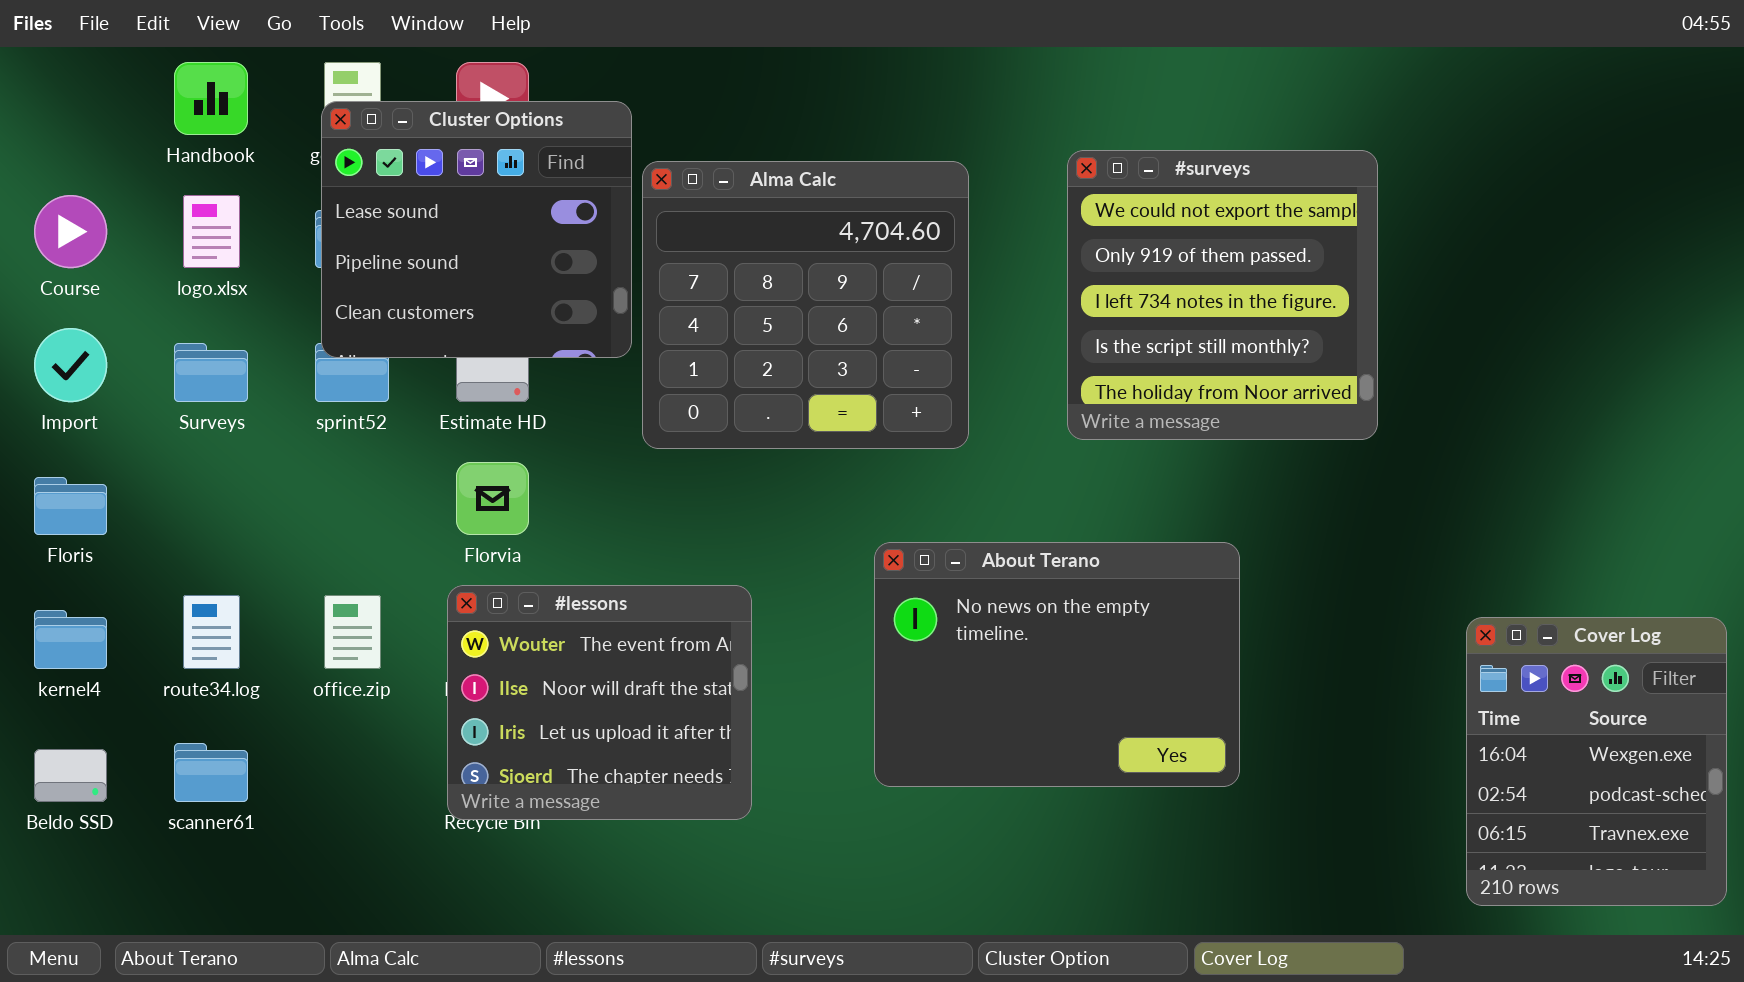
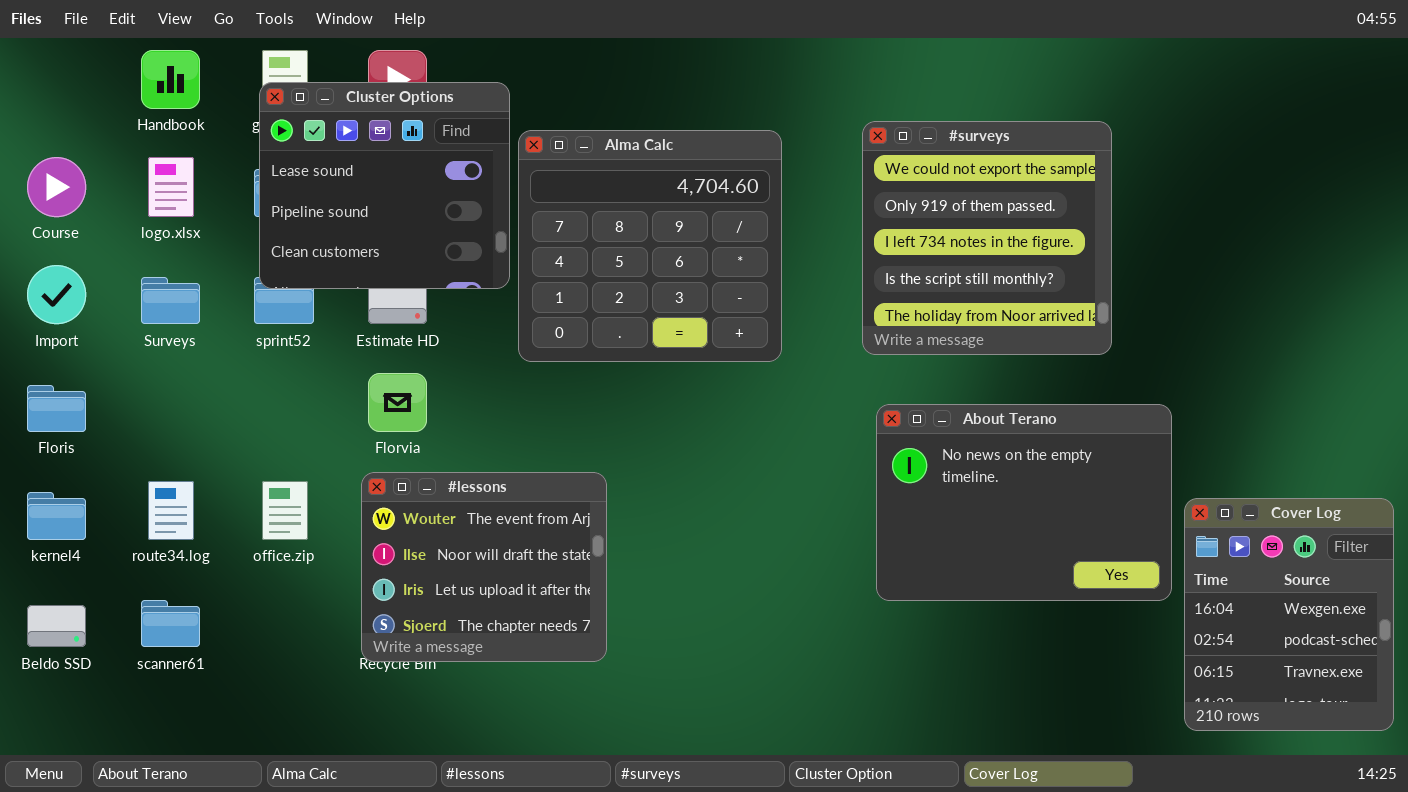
About Terano: [874,542,1240,787] -> [876,404,1172,601], moved

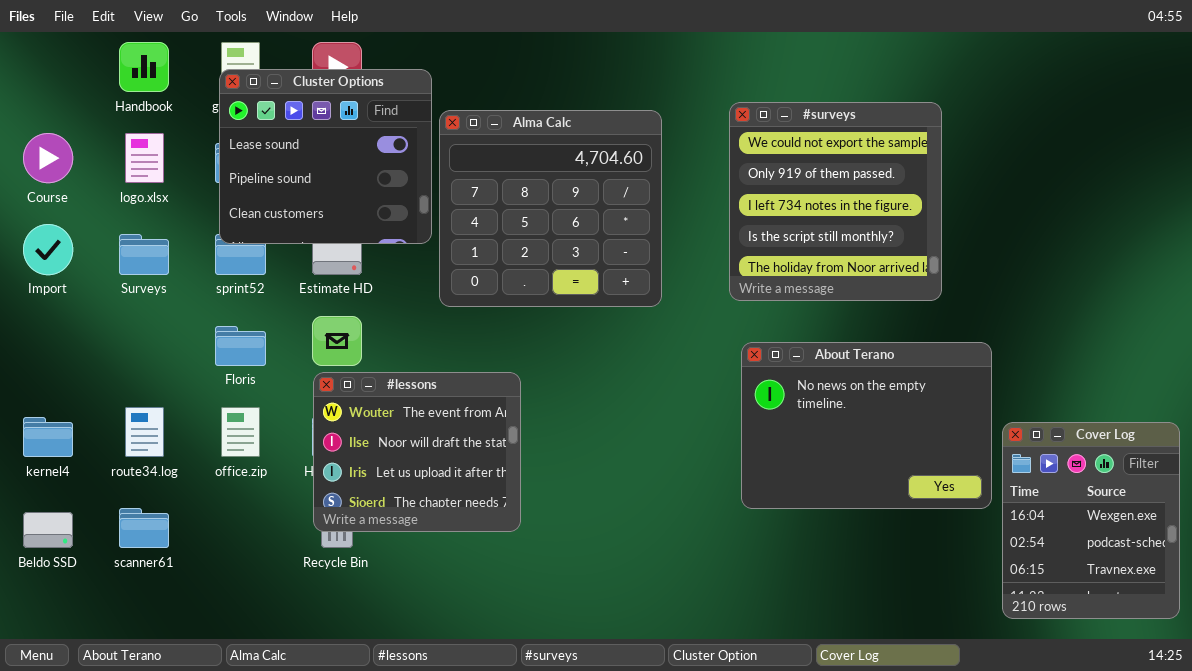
Floris: [27,385,86,432] -> [215,326,266,366], moved
#lessons: [361,472,607,662] -> [313,372,521,532], moved

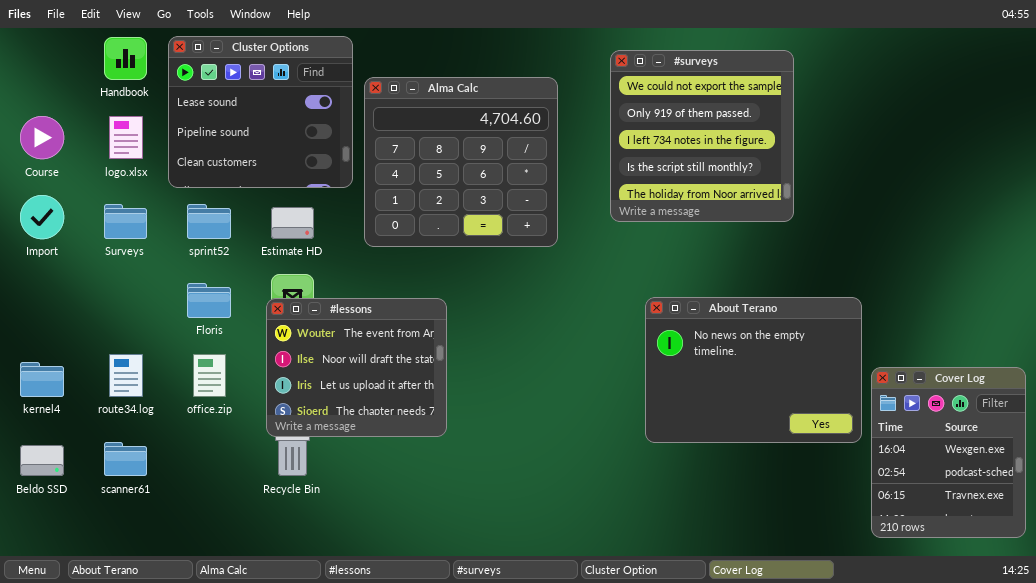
Cluster Options: [219,69,432,244] -> [168,36,353,188], moved
#surveys: [729,102,942,301] -> [610,50,794,222], moved
Alma Calc: [439,110,662,307] -> [364,77,558,247], moved
#lessons: [313,372,521,532] -> [266,298,447,437], moved

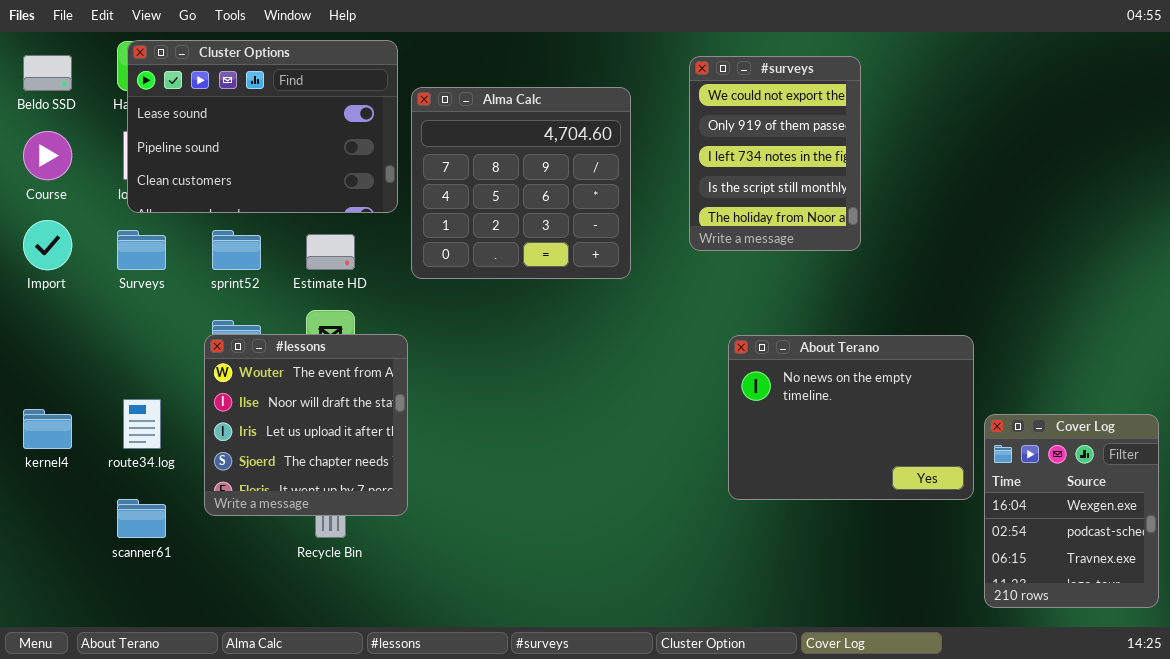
Cluster Options: [168,36,353,188] -> [127,40,398,213], resized
#surveys: [610,50,794,222] -> [689,56,861,251], resized
#lessons: [266,298,447,437] -> [204,334,408,516], moved, resized
Beldo SSD: [20,445,64,476] -> [23,55,72,91], moved

